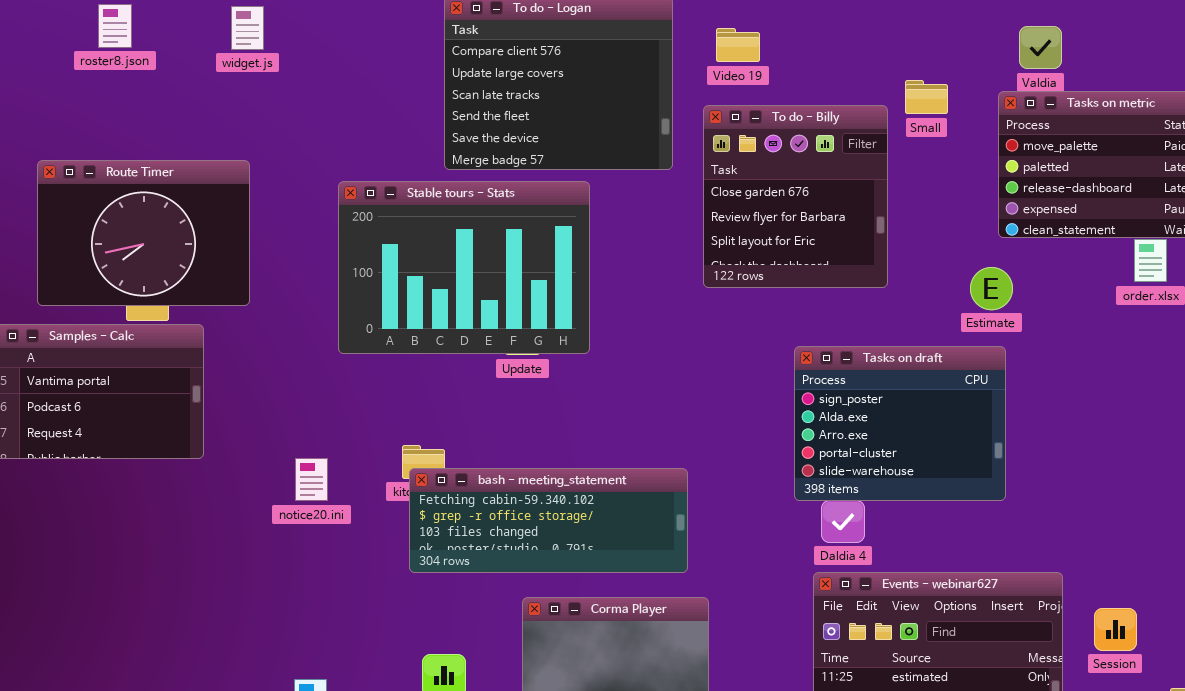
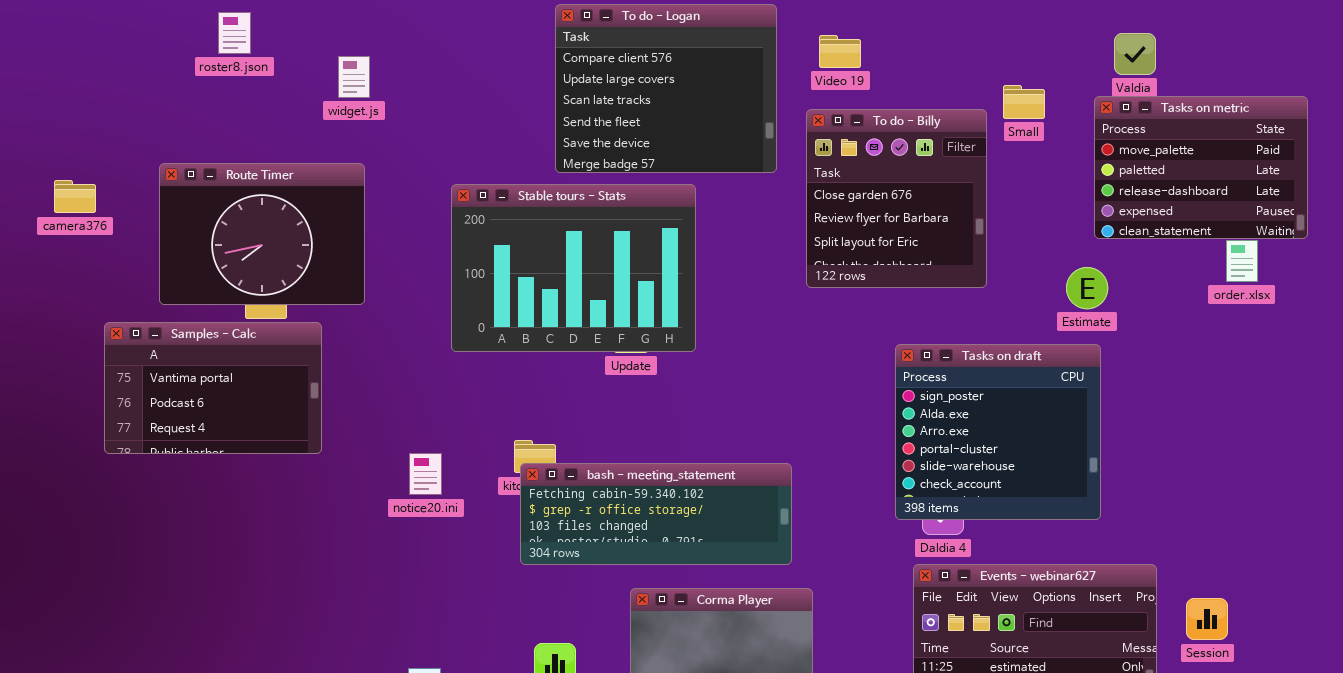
widget.js: [231,6,264,50] -> [338,56,370,98], moved
Tasks on draft: [794,346,1006,501] -> [895,344,1101,520], resized

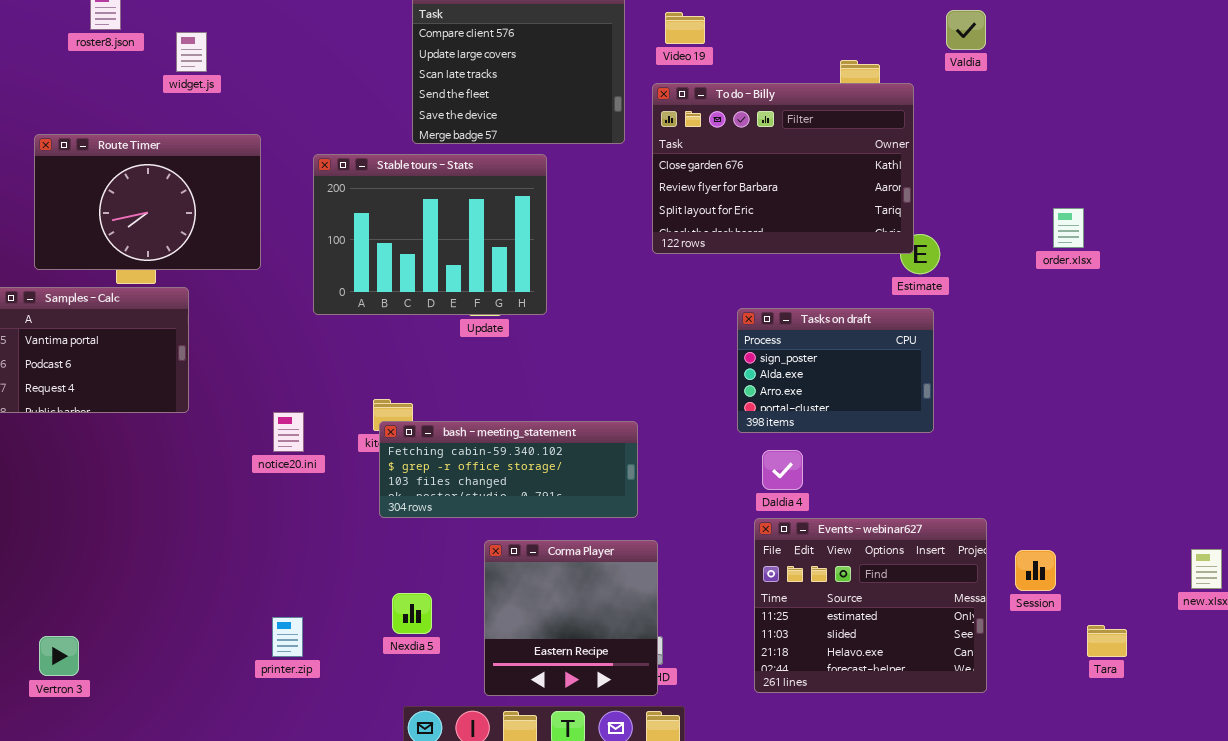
widget.js: [338,56,370,98] -> [176,32,207,72], moved
Tasks on metric: [1094,96,1308,239] -> none, closed
To do - Billy: [806,109,987,288] -> [652,83,914,254], resized
Route Timer: [159,163,365,305] -> [34,134,261,270], resized
Tasks on draft: [895,344,1101,520] -> [737,308,934,433], resized

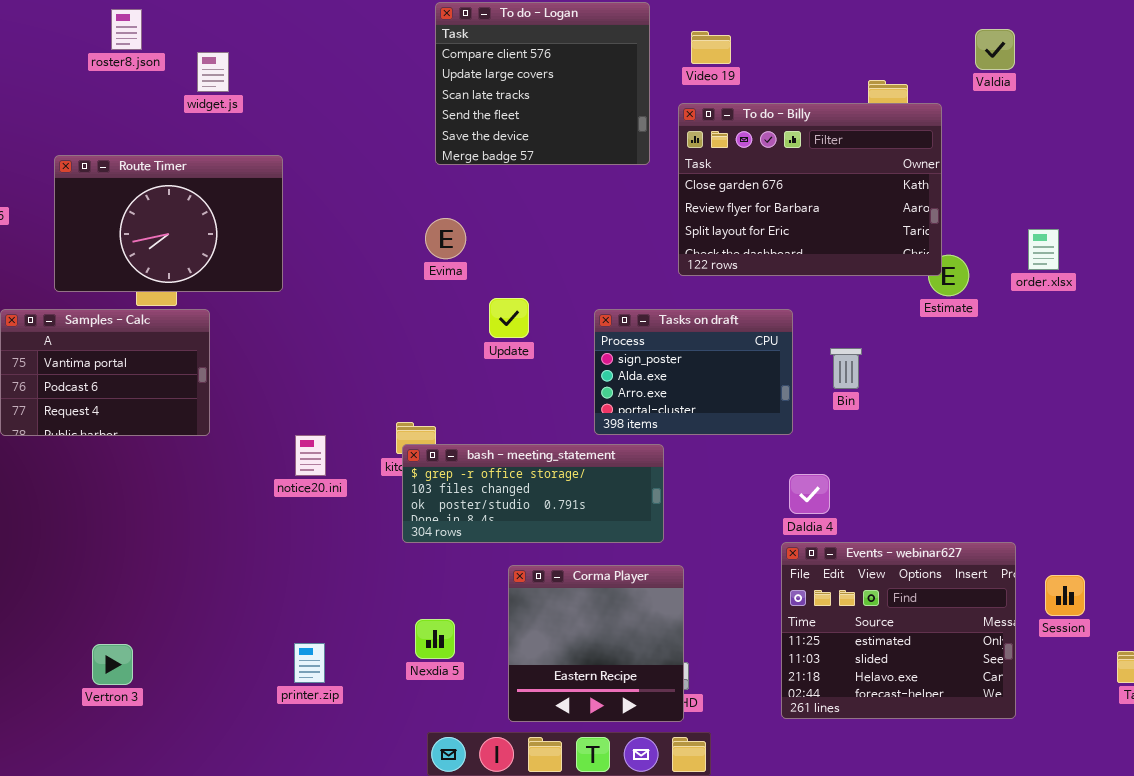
Stable tours - Stats: [313,154,547,315] -> none, closed
order.xlsx: [1053,208,1084,248] -> [1028,229,1059,270], moved
Tasks on draft: [737,308,934,433] -> [594,309,793,435], moved
bash - meeting_statement: [379,421,638,518] -> [402,444,664,543], scrolled down 1 row
Vertron 3: [39,636,79,676] -> [92,644,133,685], moved

